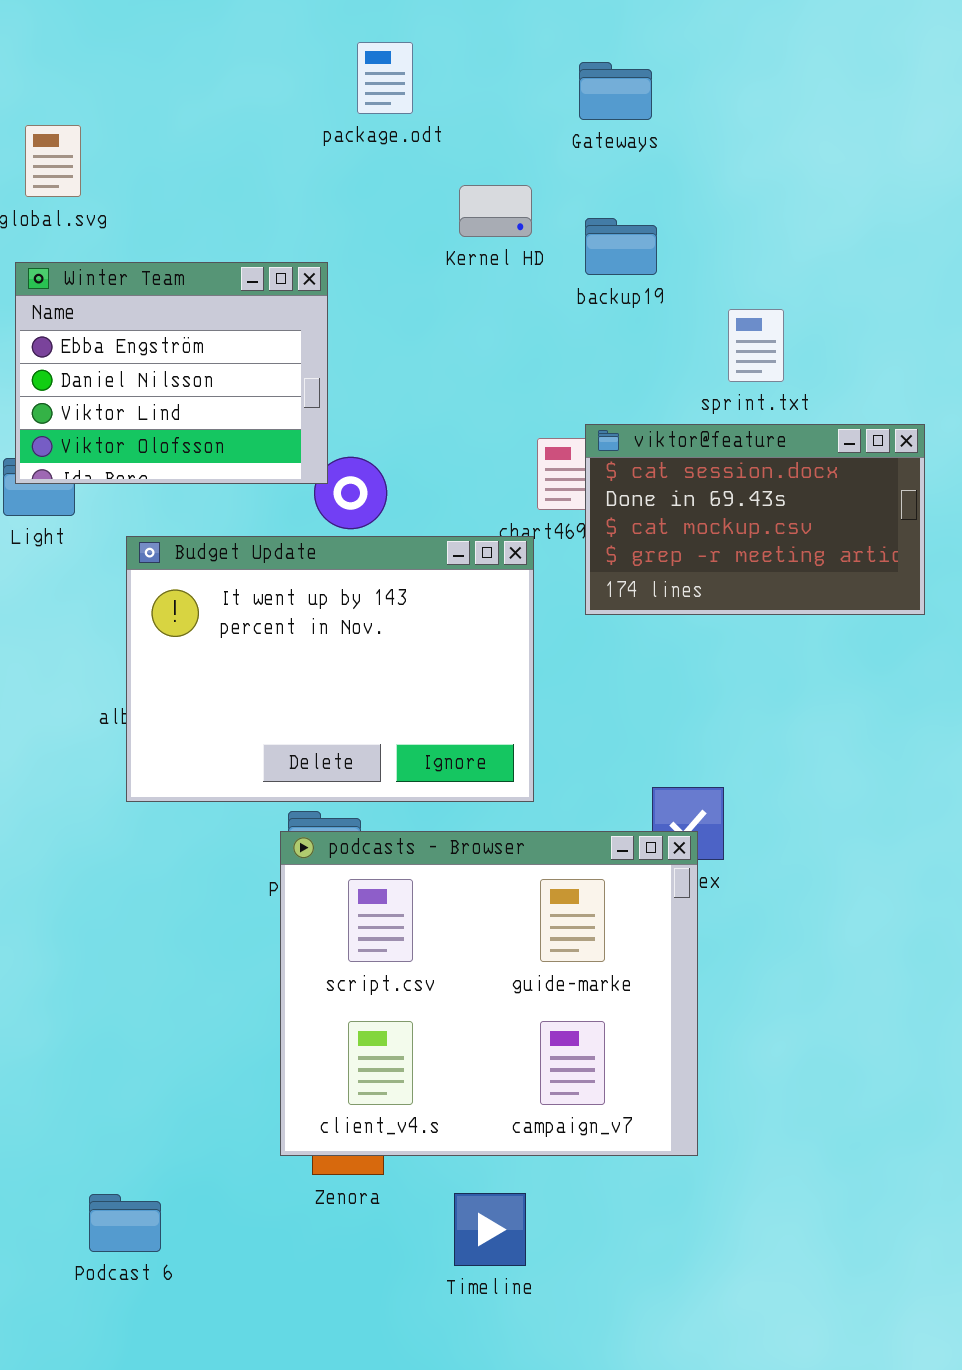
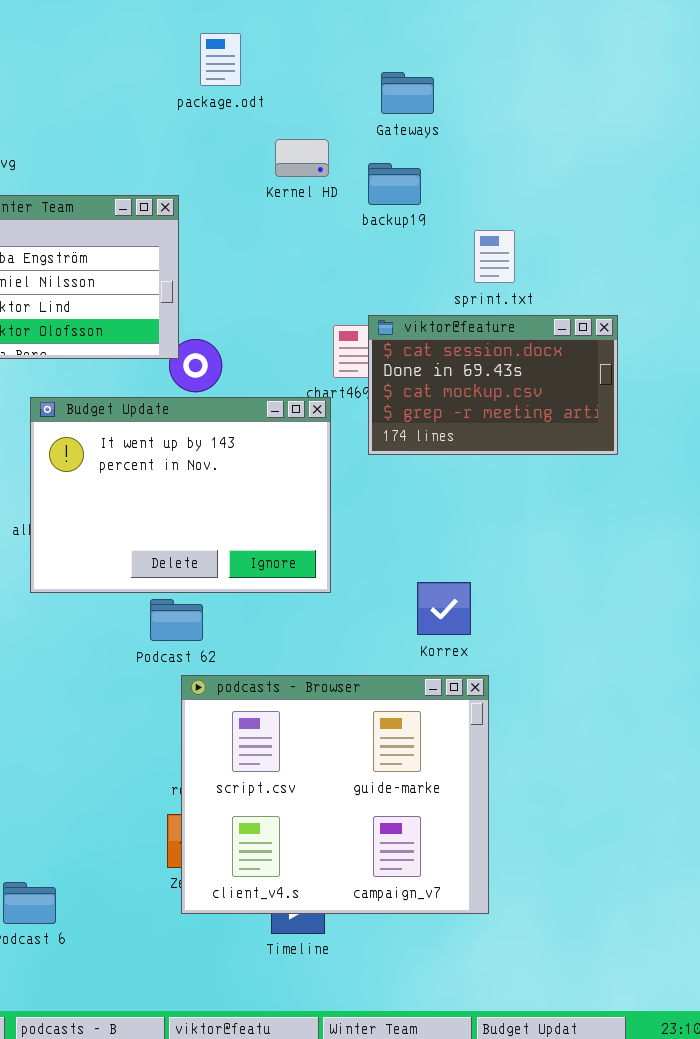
Gateways: [579,62,652,120] -> [381,72,434,114], moved
podcasts - Browser: [280,831,698,1156] -> [181,675,489,914], moved

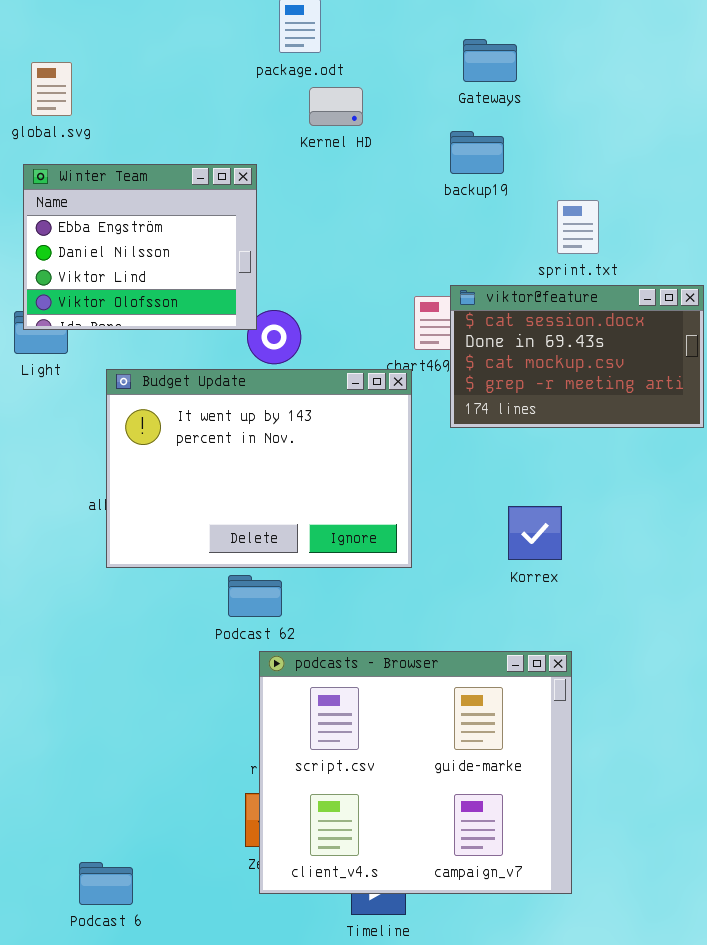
Kernel HD: [275,139,329,177] -> [309,87,363,126], moved
Korrex: [417,582,471,635] -> [508,506,562,560], moved

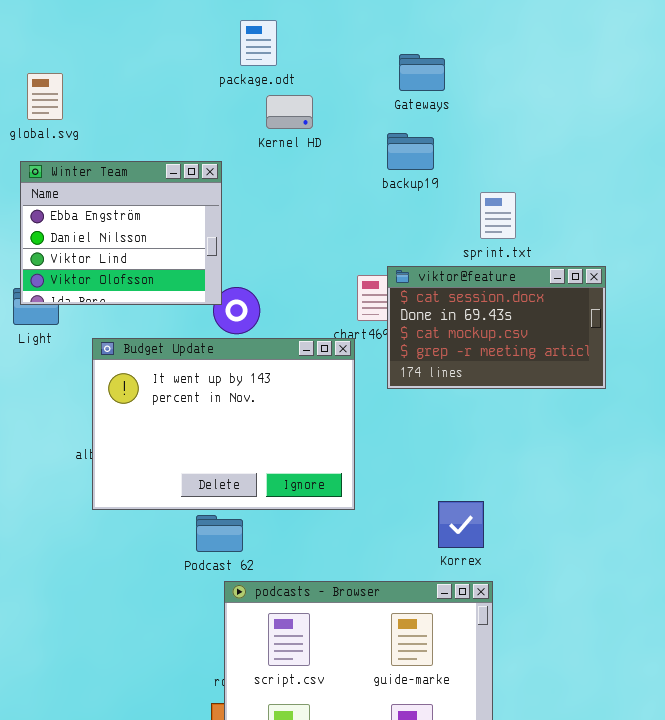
Korrex: [508,506,562,560] -> [438,501,484,548], moved

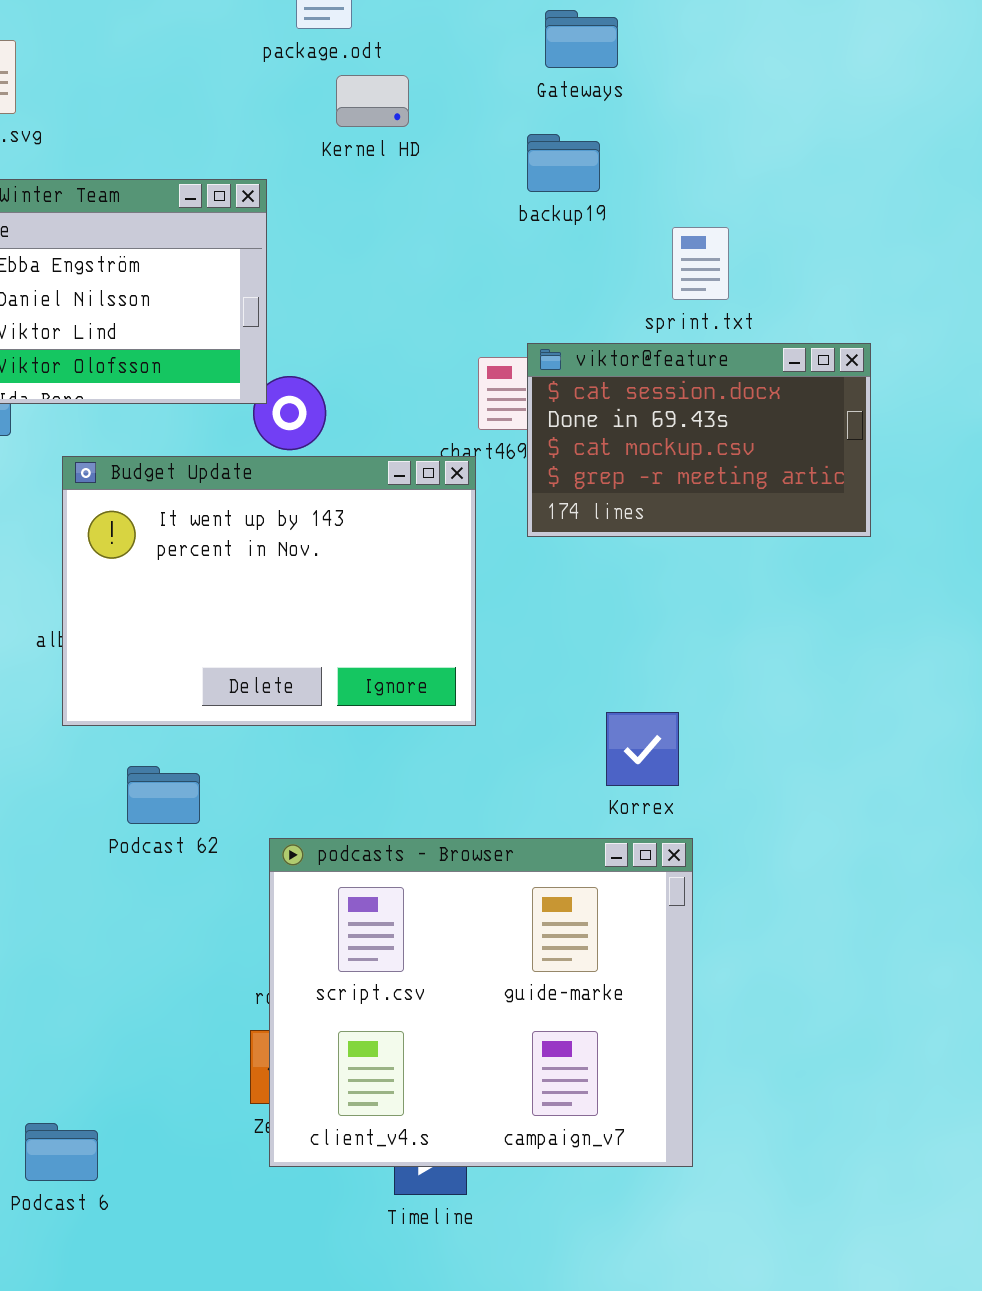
Podcast 62: [196,515,243,552] -> [127,766,200,824], moved

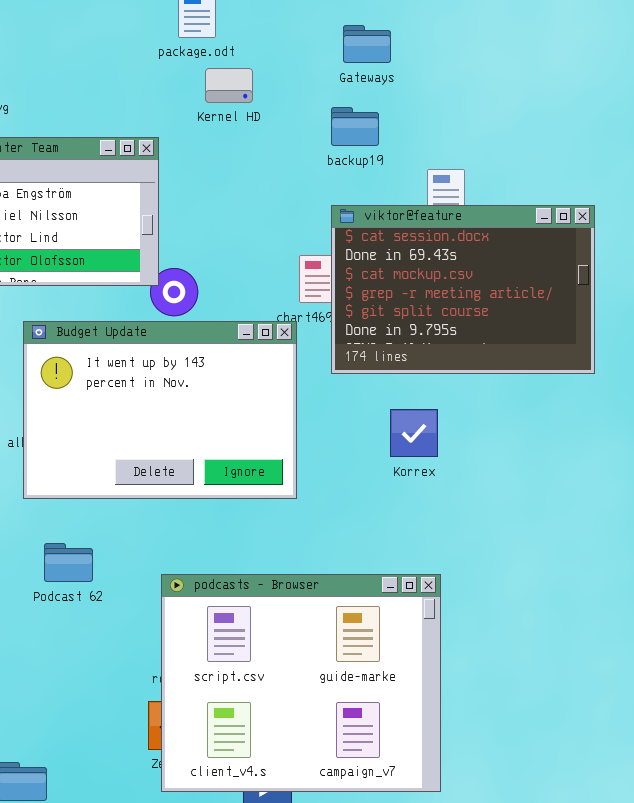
viktor@feature: [527,343,871,537] -> [331,205,595,374], resized
Korrex: [606,712,679,786] -> [390,409,438,457], moved
Podcast 62: [127,766,200,824] -> [44,543,93,582], moved

